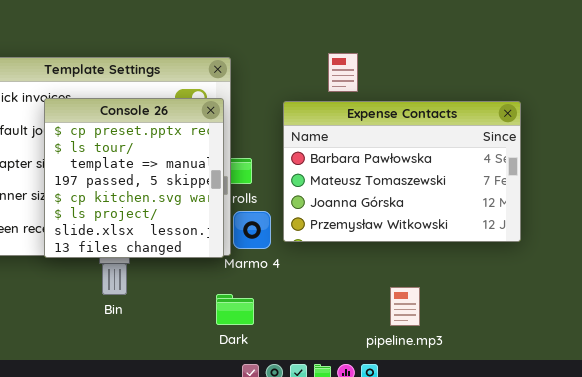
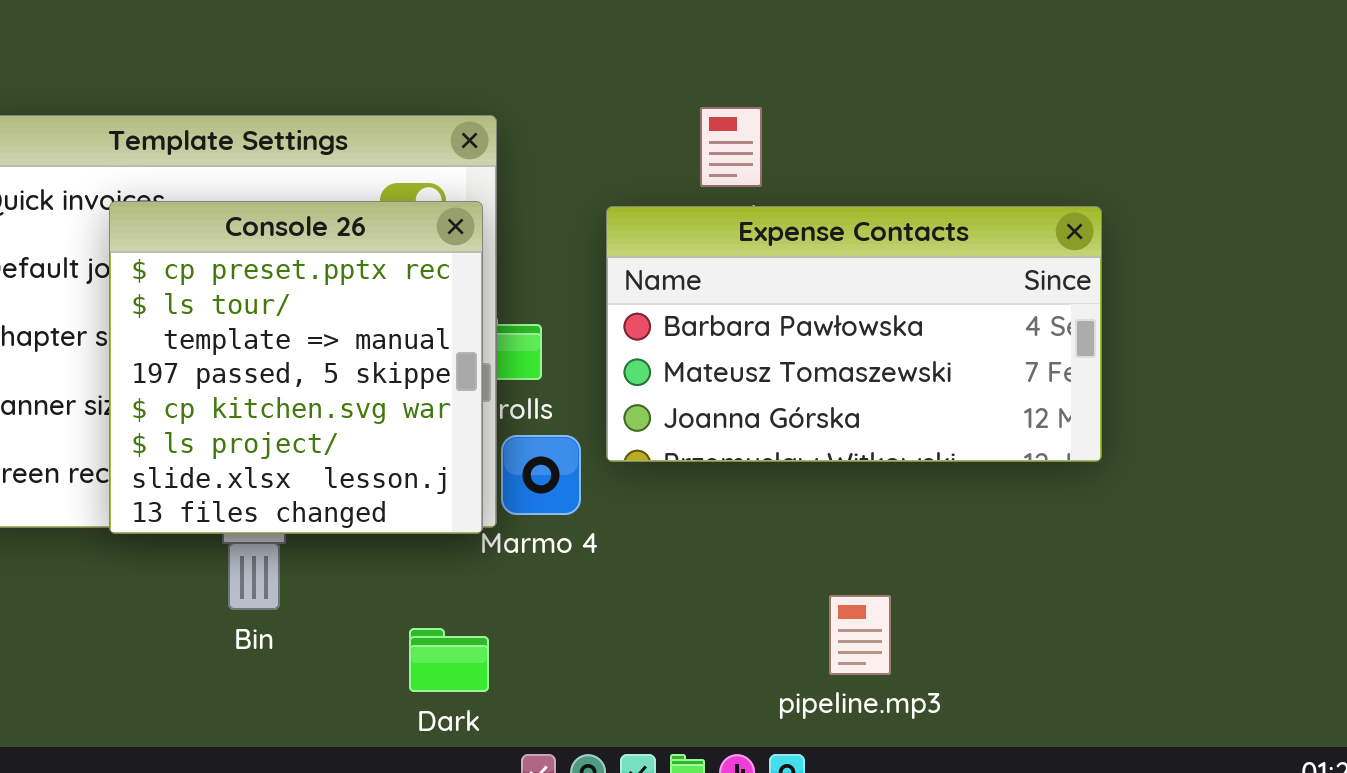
Expense Contacts: [283,101,521,242] -> [606,206,1102,462], resized
Dark: [216,294,254,325] -> [409,628,489,692], moved

